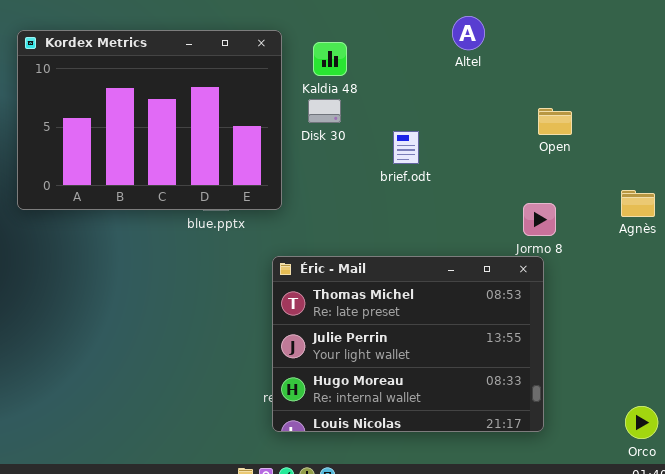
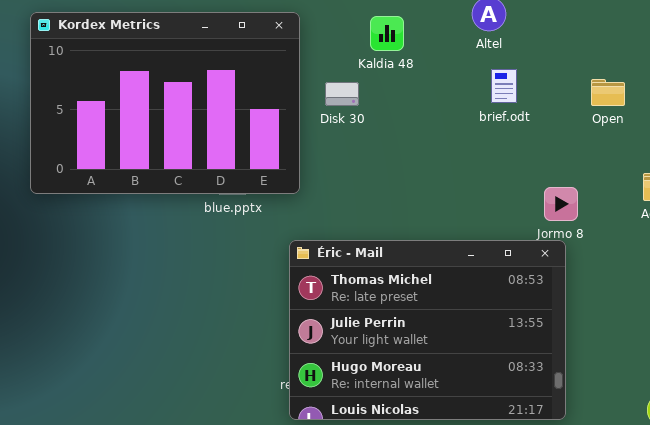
Kaldia 48: [313,42,347,76] -> [370,16,404,51], moved
Open: [538,108,572,135] -> [591,79,625,106], moved
brief.odt: [393,131,419,164] -> [491,69,517,103], moved

